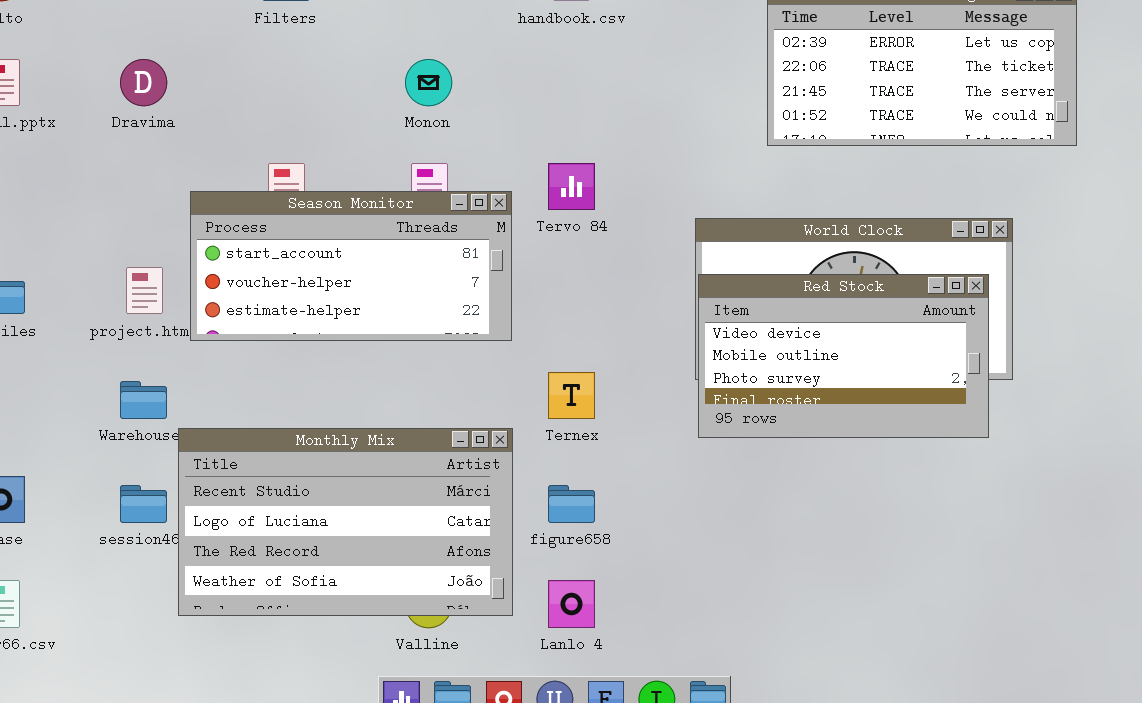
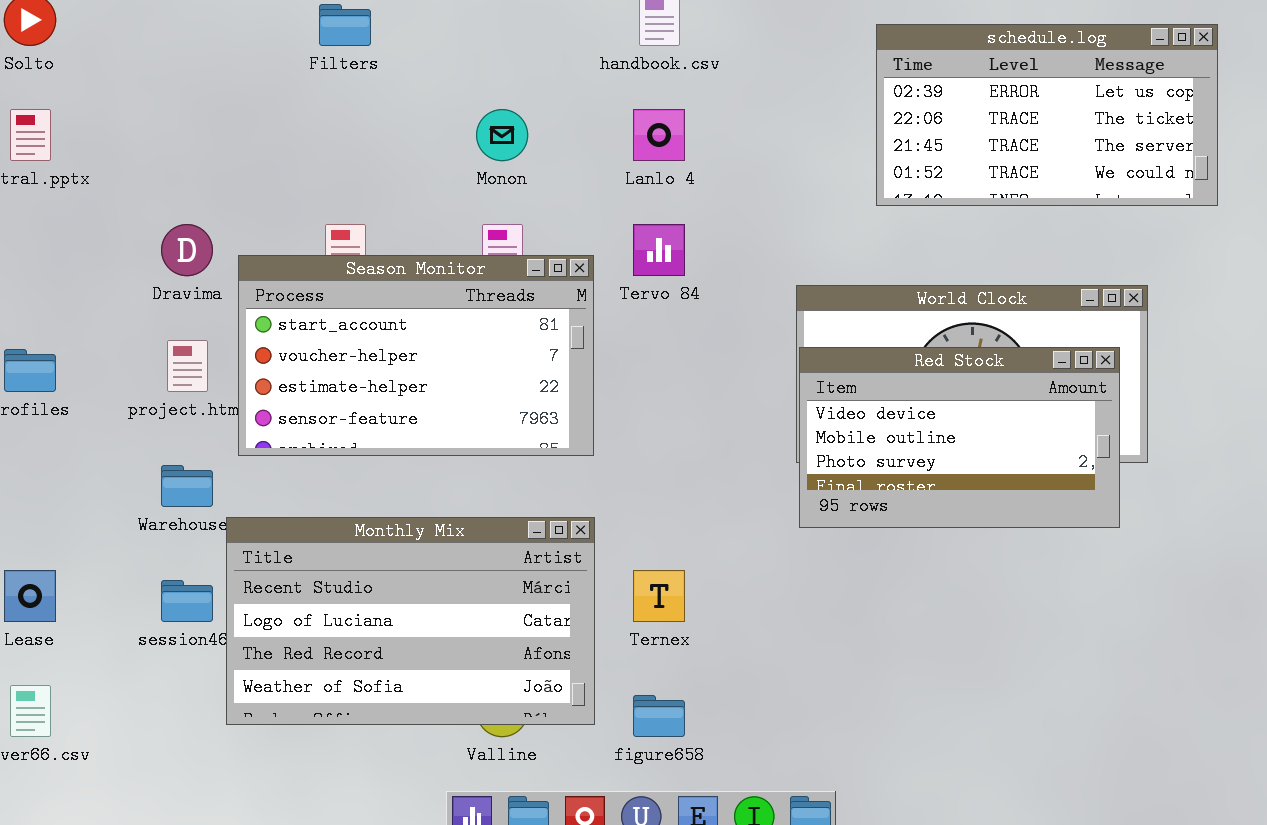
Dravima: [120,59,167,106] -> [161,224,213,276], moved
Season Monitor: [190,191,512,341] -> [238,255,594,456], resized
Ternex: [548,372,595,419] -> [633,570,685,622], moved
figure658: [548,485,595,523] -> [633,695,685,737], moved
Lanlo 4: [548,580,595,628] -> [633,109,685,161], moved

